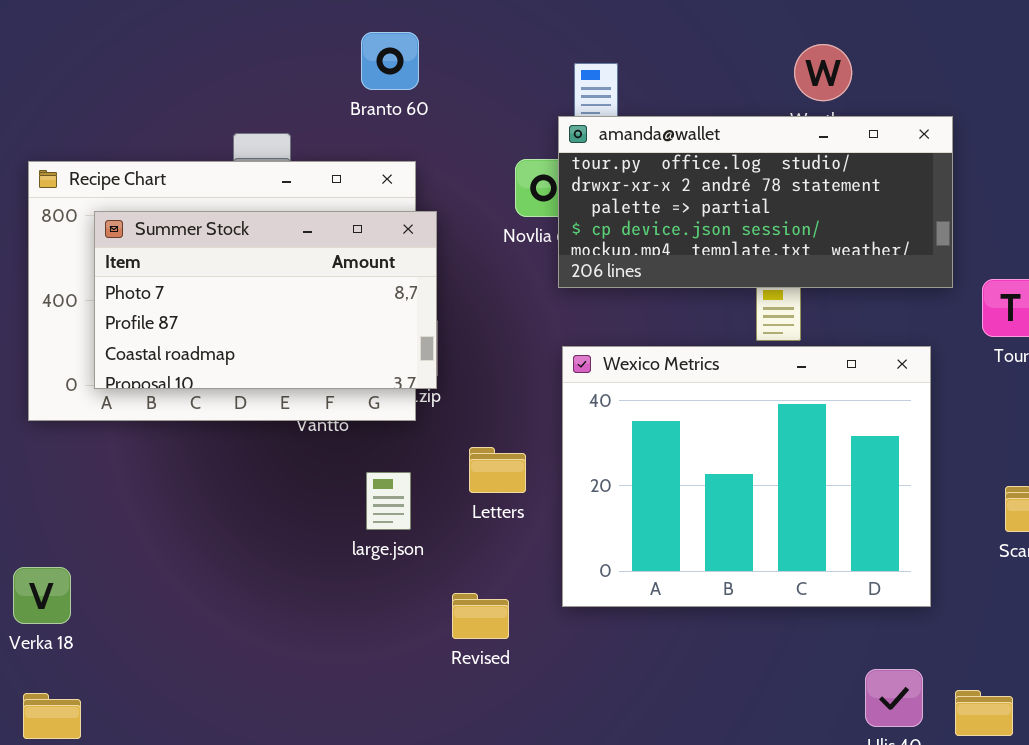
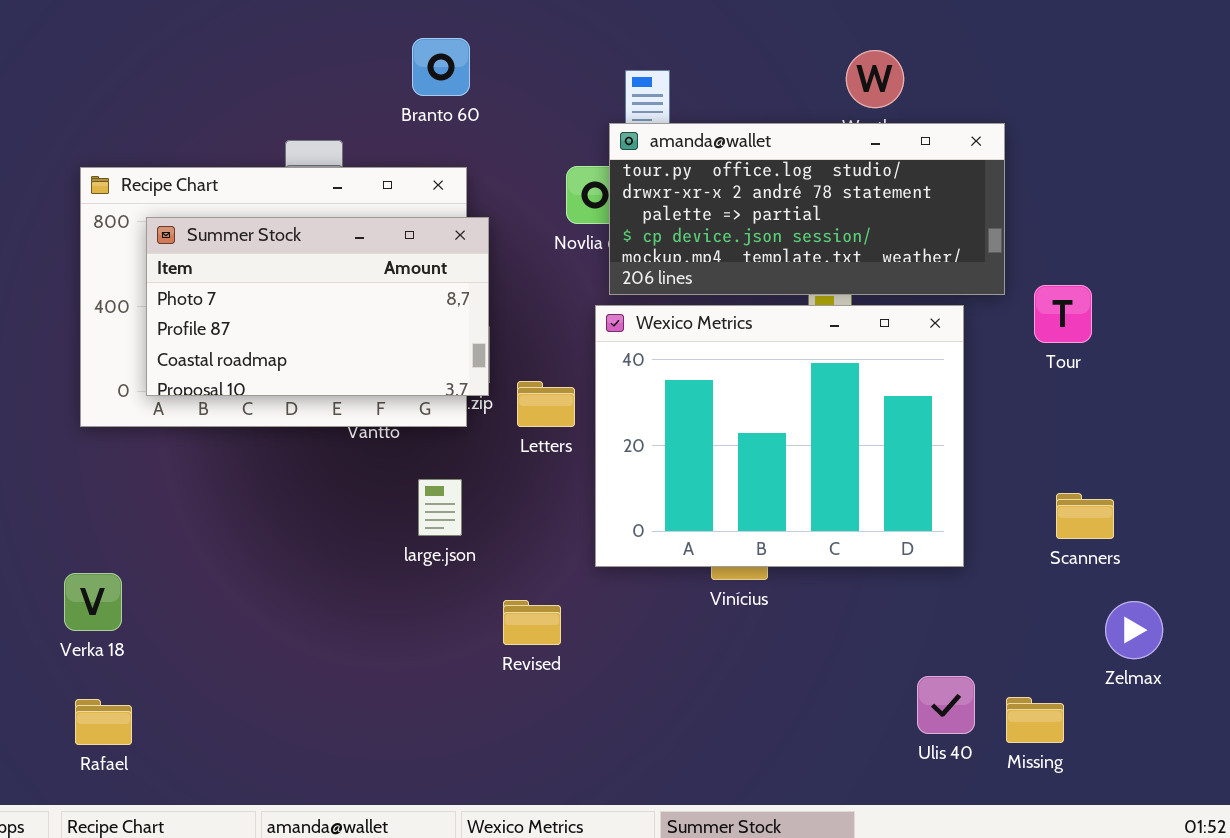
Wexico Metrics: [562,346,931,607] -> [595,305,964,567], moved
Letters: [469,447,526,493] -> [517,381,575,427], moved

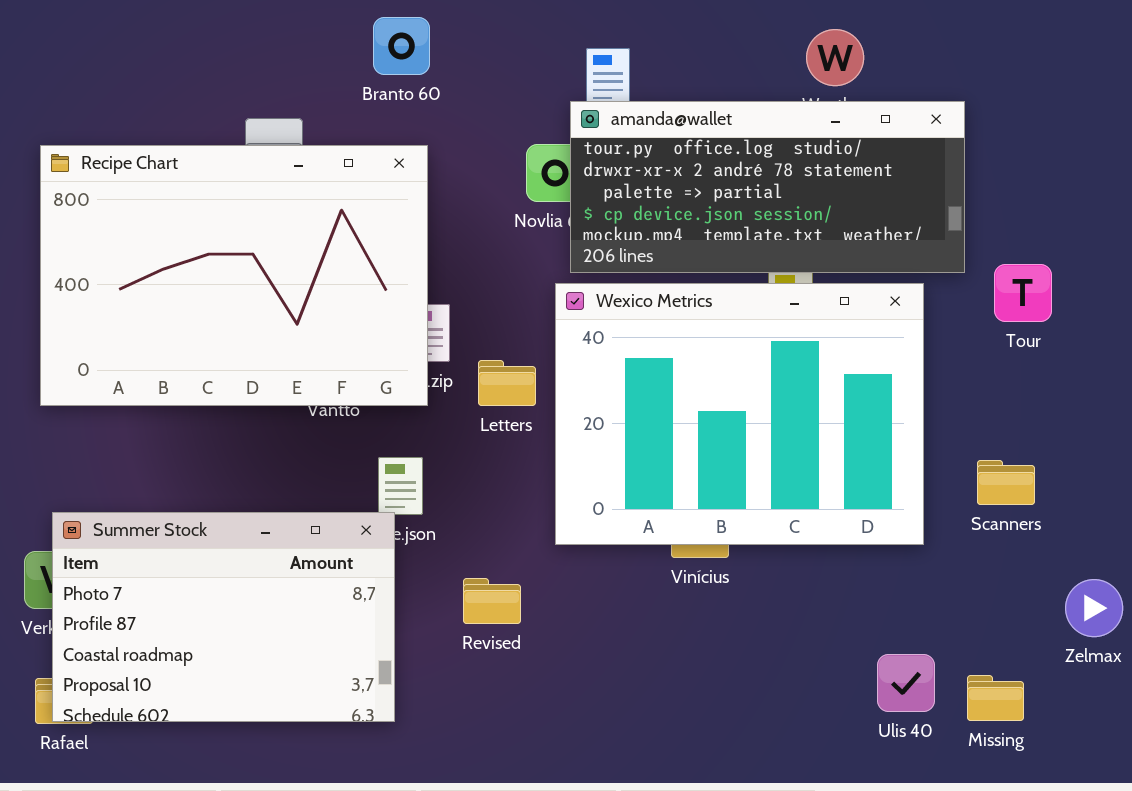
Summer Stock: [146,217,489,396] -> [52,512,395,722], moved, resized
Scanners: [1056,493,1114,539] -> [977,460,1035,505], moved

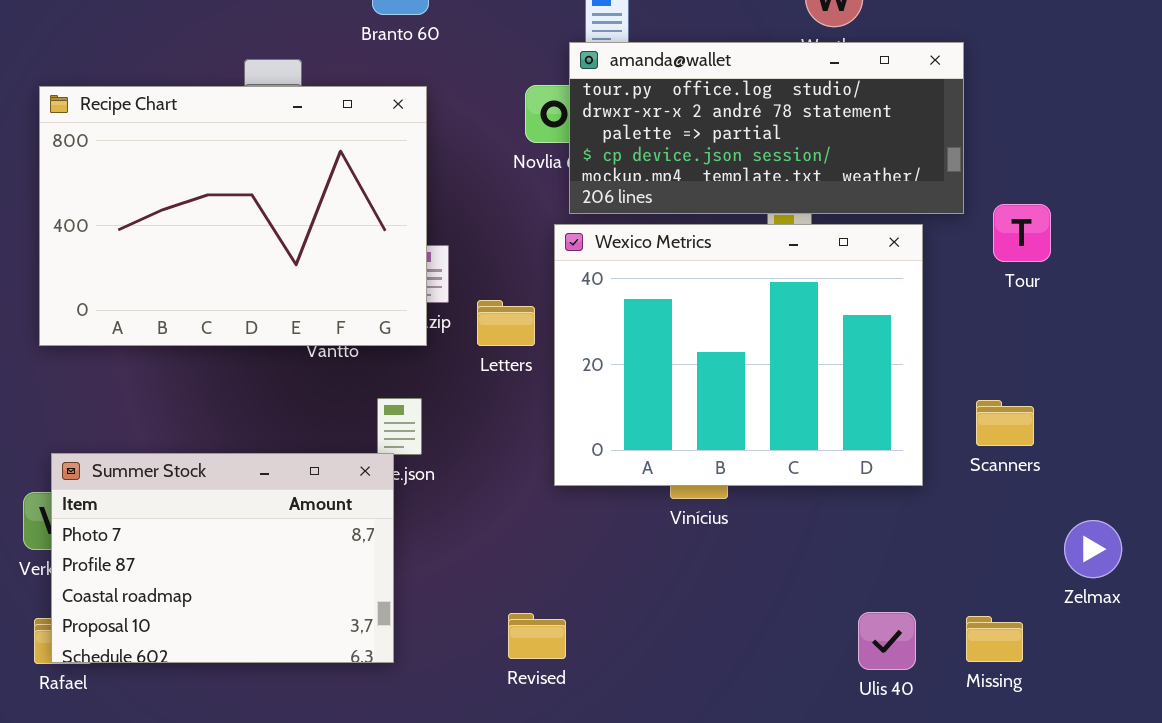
Revised: [463,578,521,624] -> [508,613,566,659], moved
Ulis 40: [877,654,935,712] -> [858,612,916,670], moved

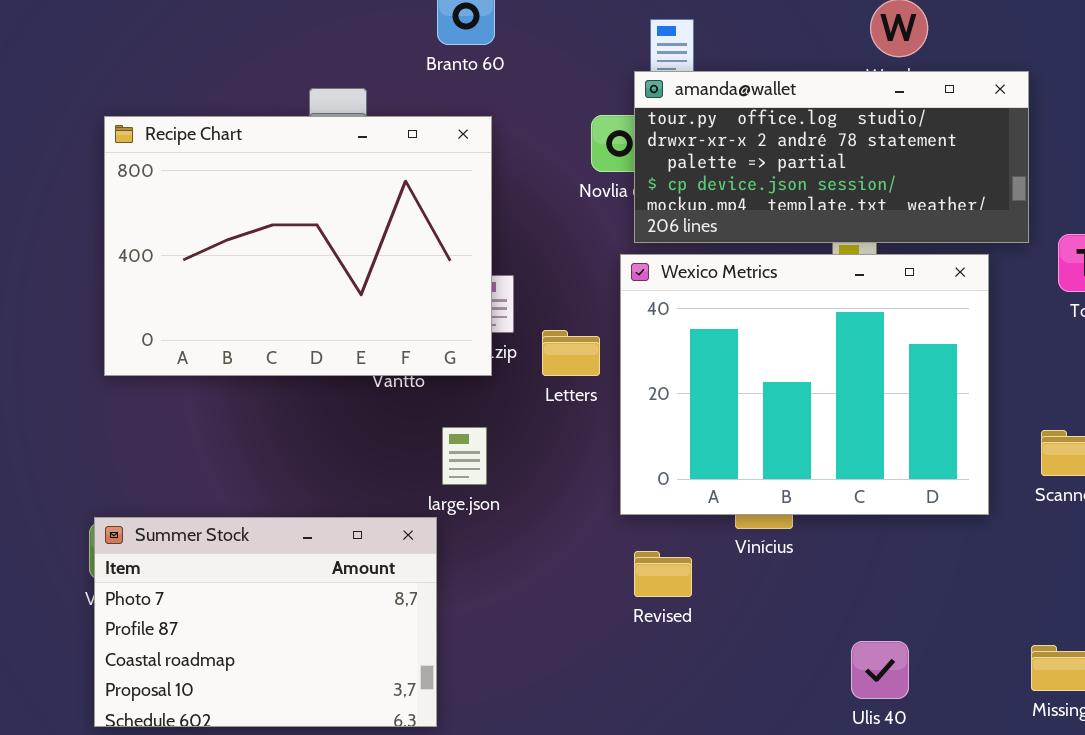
Summer Stock: [51,453,394,663] -> [94,517,437,727], moved
Ulis 40: [858,612,916,670] -> [851,641,909,699], moved
Revised: [508,613,566,659] -> [634,551,692,597], moved

